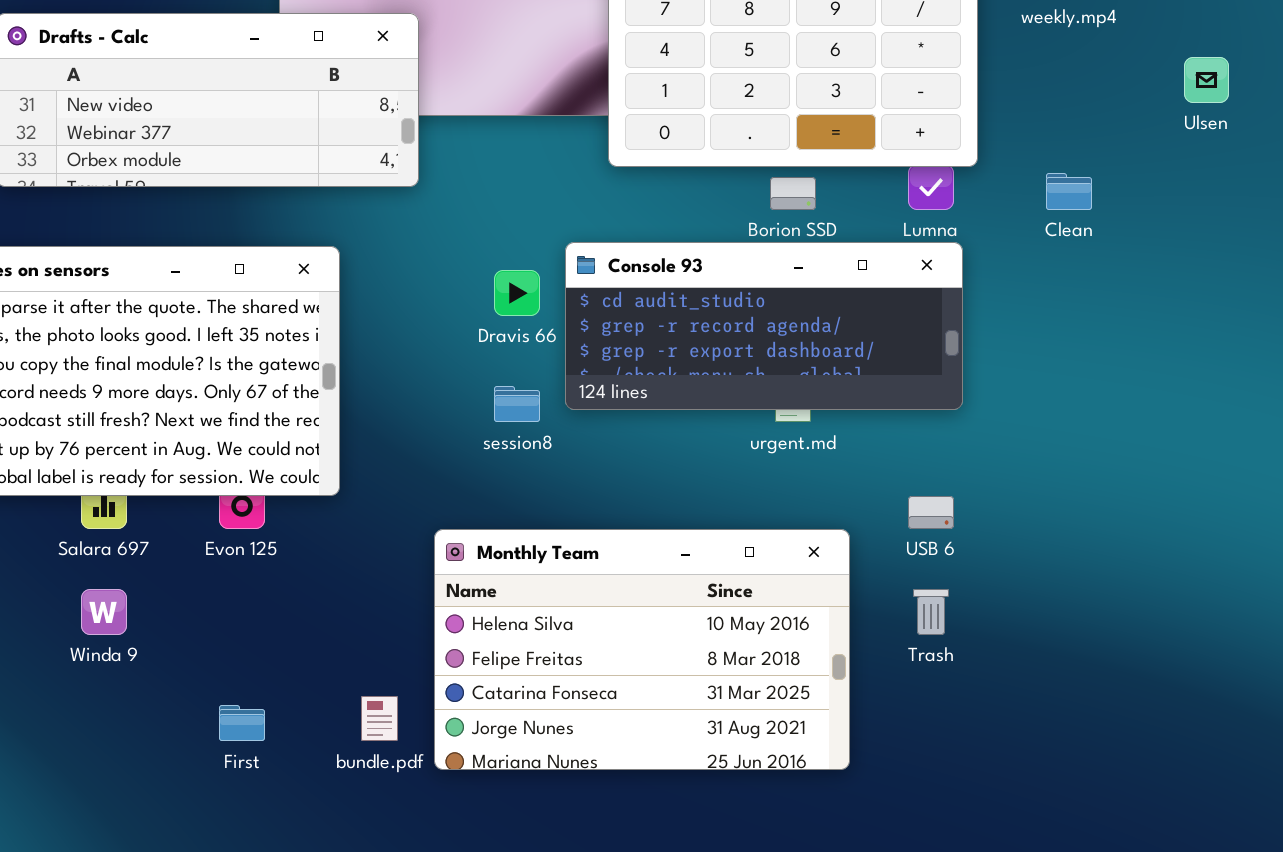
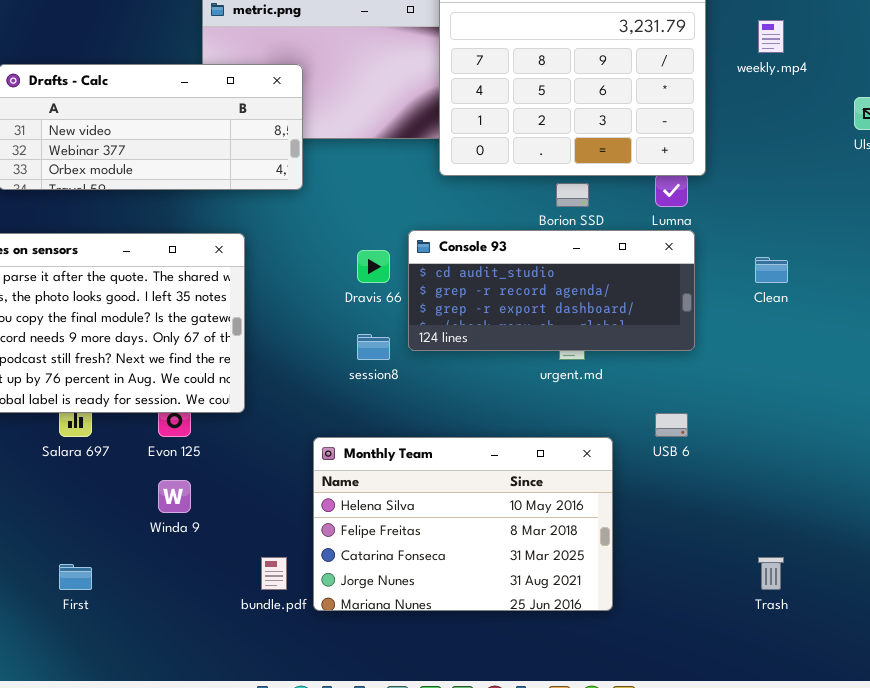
Clean: [1046,173,1092,210] -> [755,257,788,283], moved
Winda 9: [81,589,127,635] -> [158,480,191,513], moved
Trash: [913,589,949,635] -> [758,557,784,590], moved
First: [219,705,265,741] -> [59,564,92,590], moved

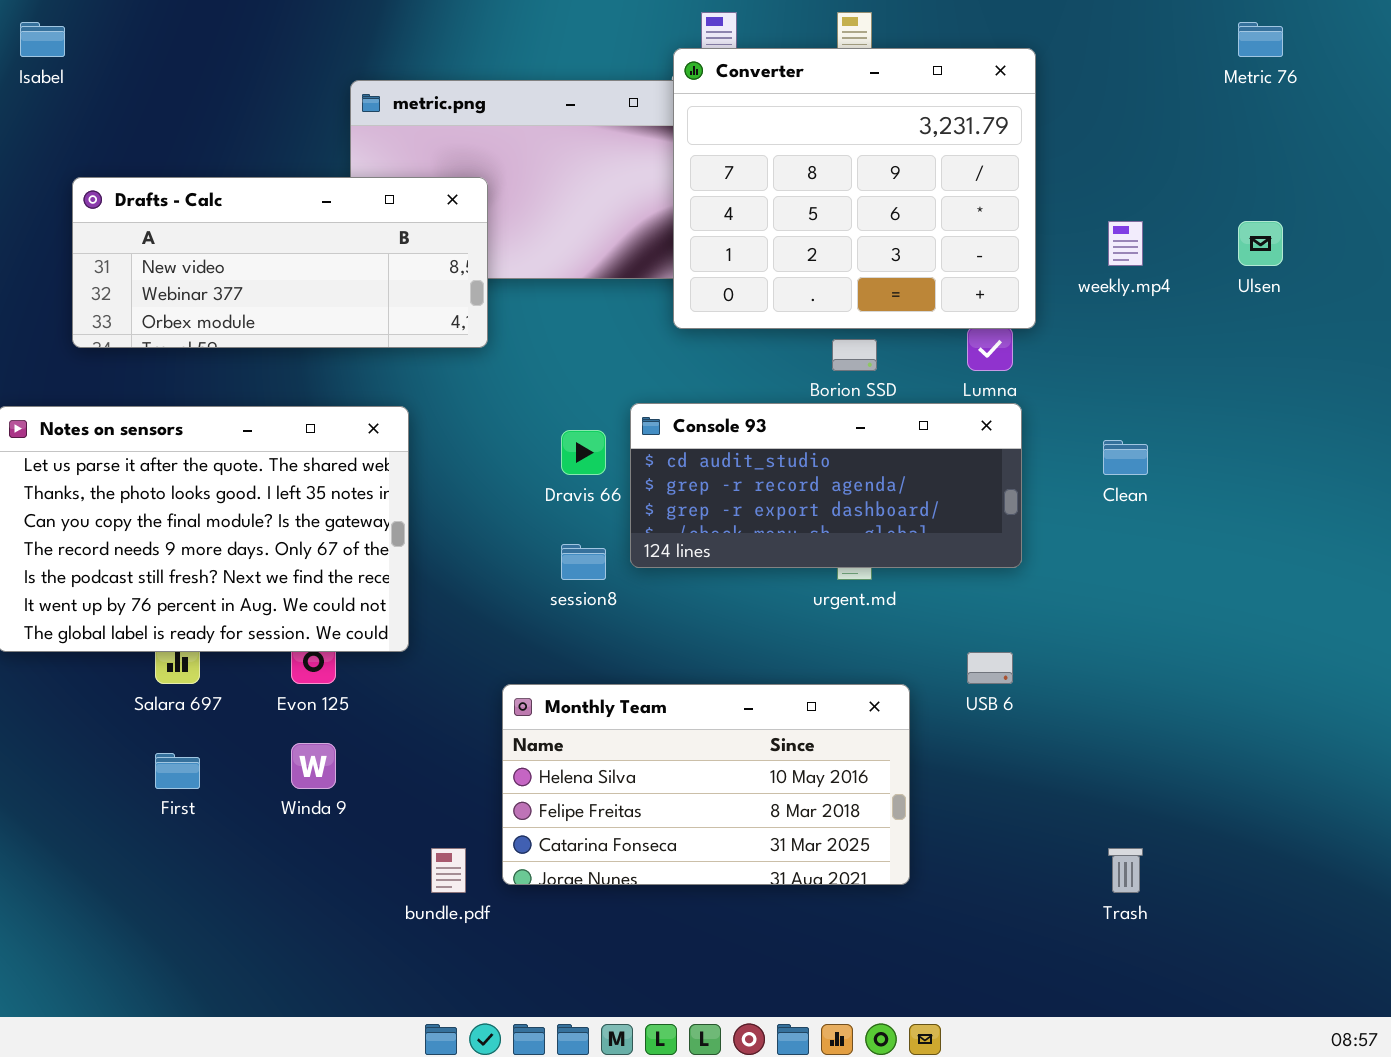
weekly.mp4: [758,20,784,53] -> [1108,221,1143,266], moved
Monthly Team: [313,437,613,611] -> [502,684,910,885], resized
First: [59,564,92,590] -> [155,753,200,789], moved

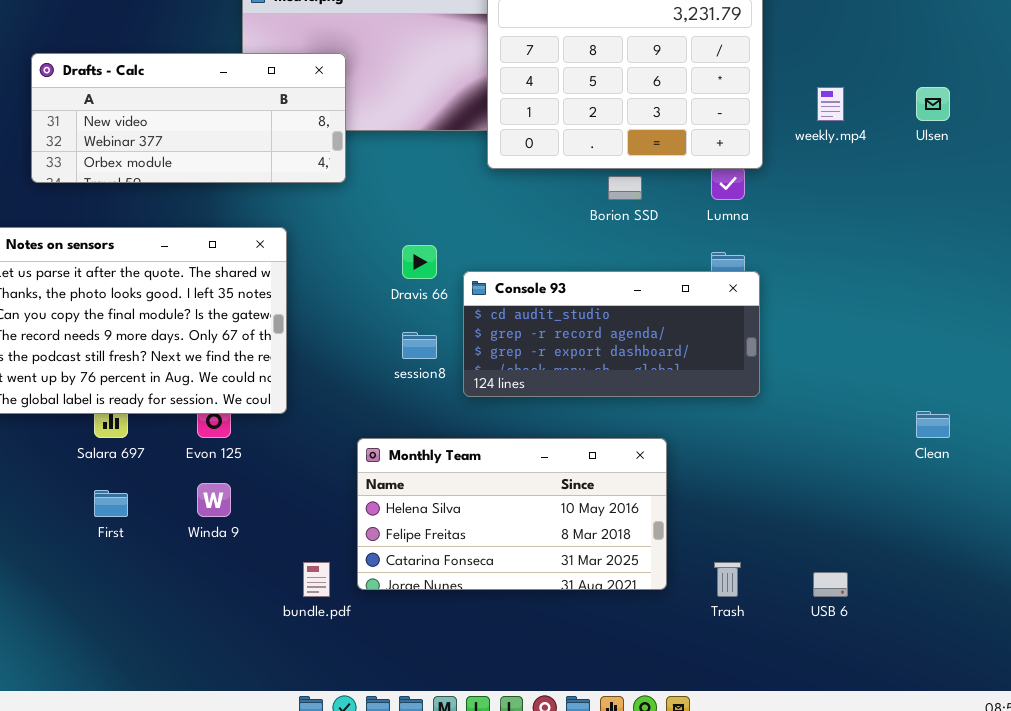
Console 93: [630,403,1022,568] -> [463,271,760,397], moved
Clean: [1103,440,1148,475] -> [916,411,950,438], moved
USB 6: [967,652,1013,684] -> [813,572,848,597], moved
Trash: [1108,848,1143,893] -> [714,562,741,597], moved

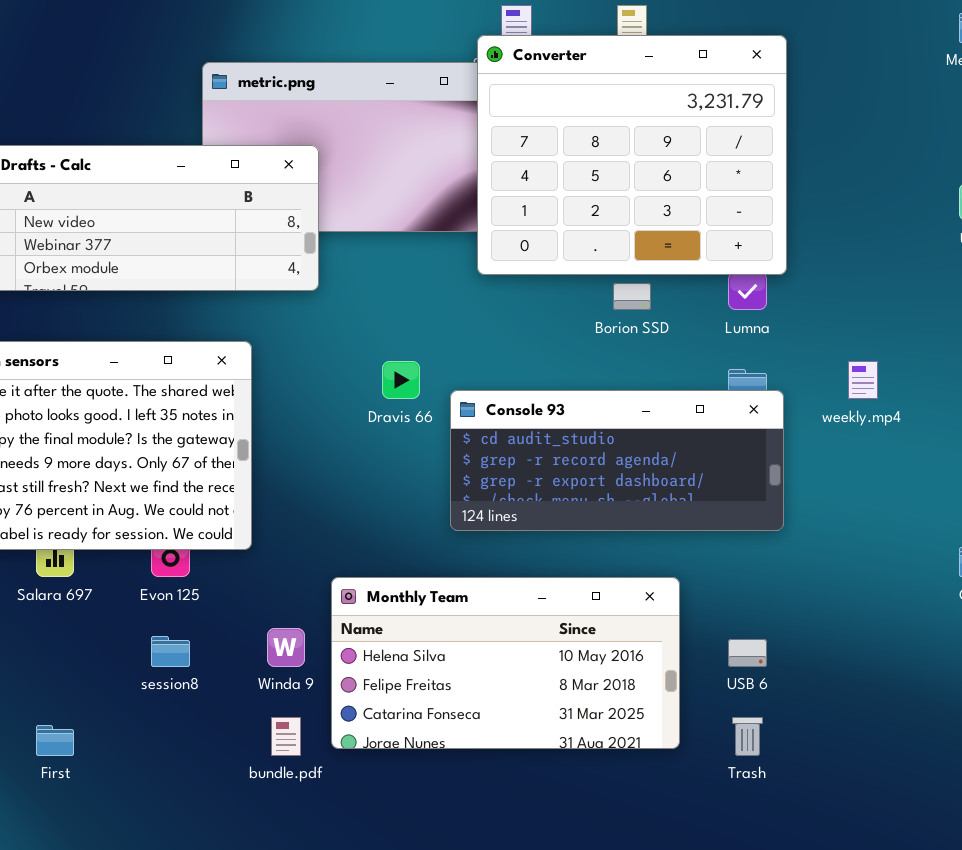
weekly.mp4: [817,87,844,121] -> [848,361,878,399], moved
session8: [402,332,437,359] -> [151,636,190,667], moved
Winda 9: [197,483,231,517] -> [267,628,305,667], moved
First: [94,490,128,517] -> [36,725,74,756], moved
USB 6: [813,572,848,597] -> [728,639,767,667], moved

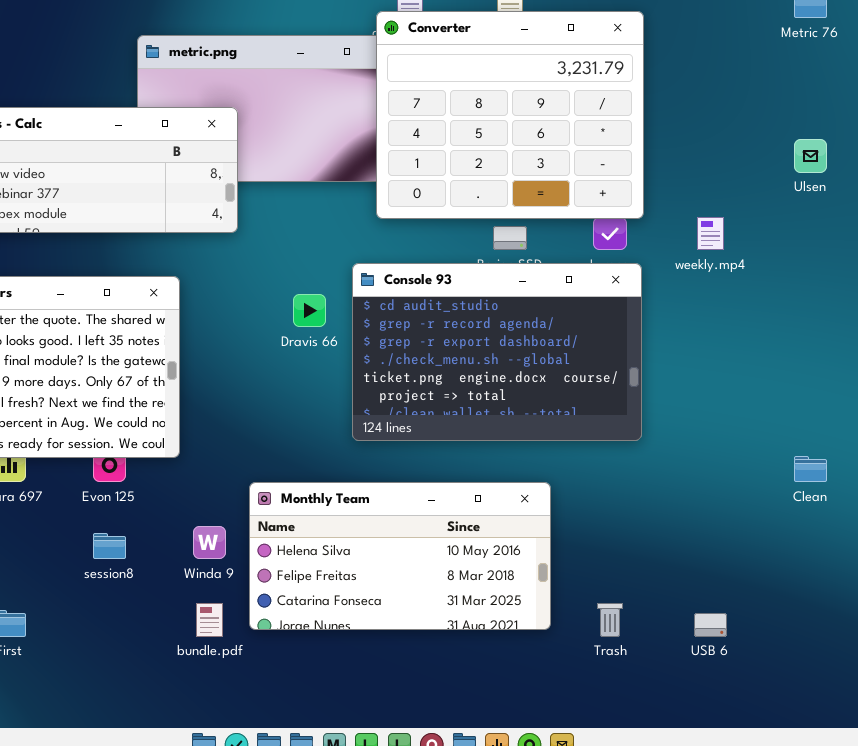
weekly.mp4: [848,361,878,399] -> [697,217,724,250], moved
Console 93: [450,390,784,531] -> [352,263,642,441], resized
USB 6: [728,639,767,667] -> [694,613,727,637], moved

